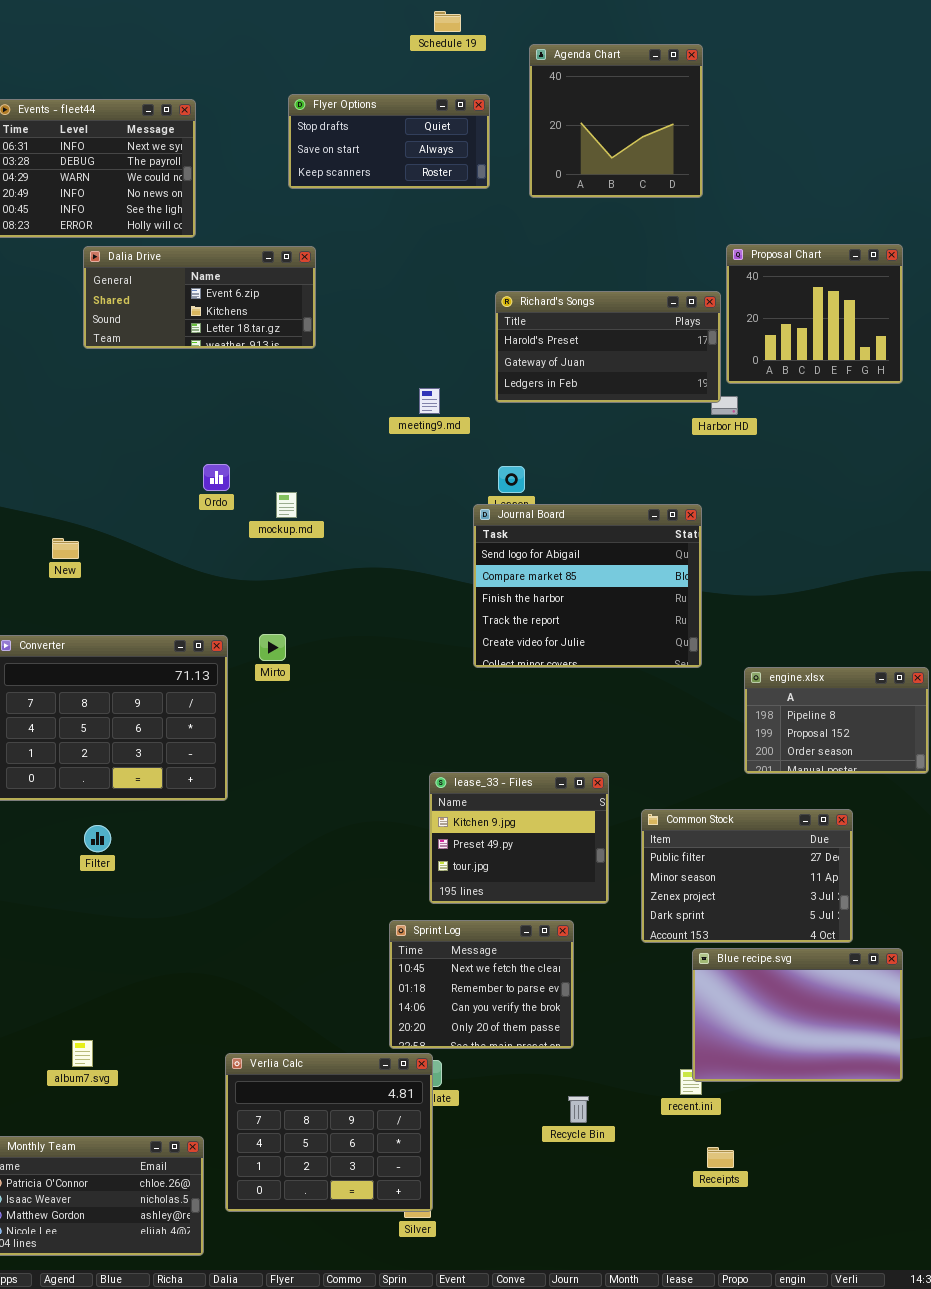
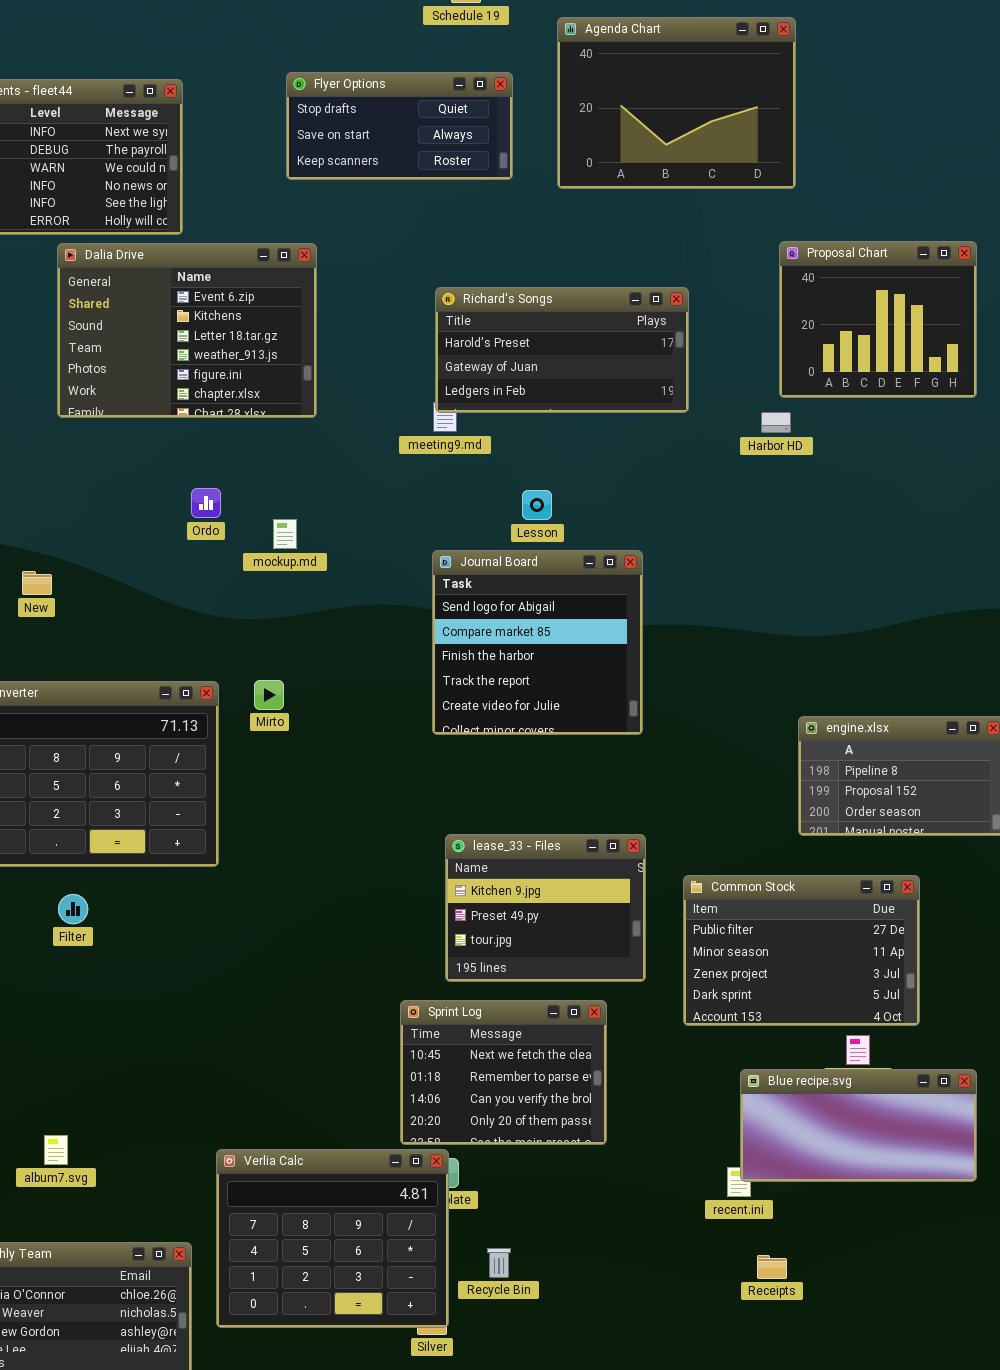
Agenda Chart: [529,44,703,198] -> [557,17,796,189], resized
Dalia Drive: [83,246,316,349] -> [57,243,317,418], resized
Richard's Songs: [495,291,721,403] -> [435,287,689,413], moved
Journal Board: [473,504,702,668] -> [432,550,643,735], moved, resized
Blue recipe.svg: [692,948,903,1082] -> [740,1069,977,1182], resized
Recycle Bin: [568,1096,589,1123] -> [487,1248,511,1278], moved

